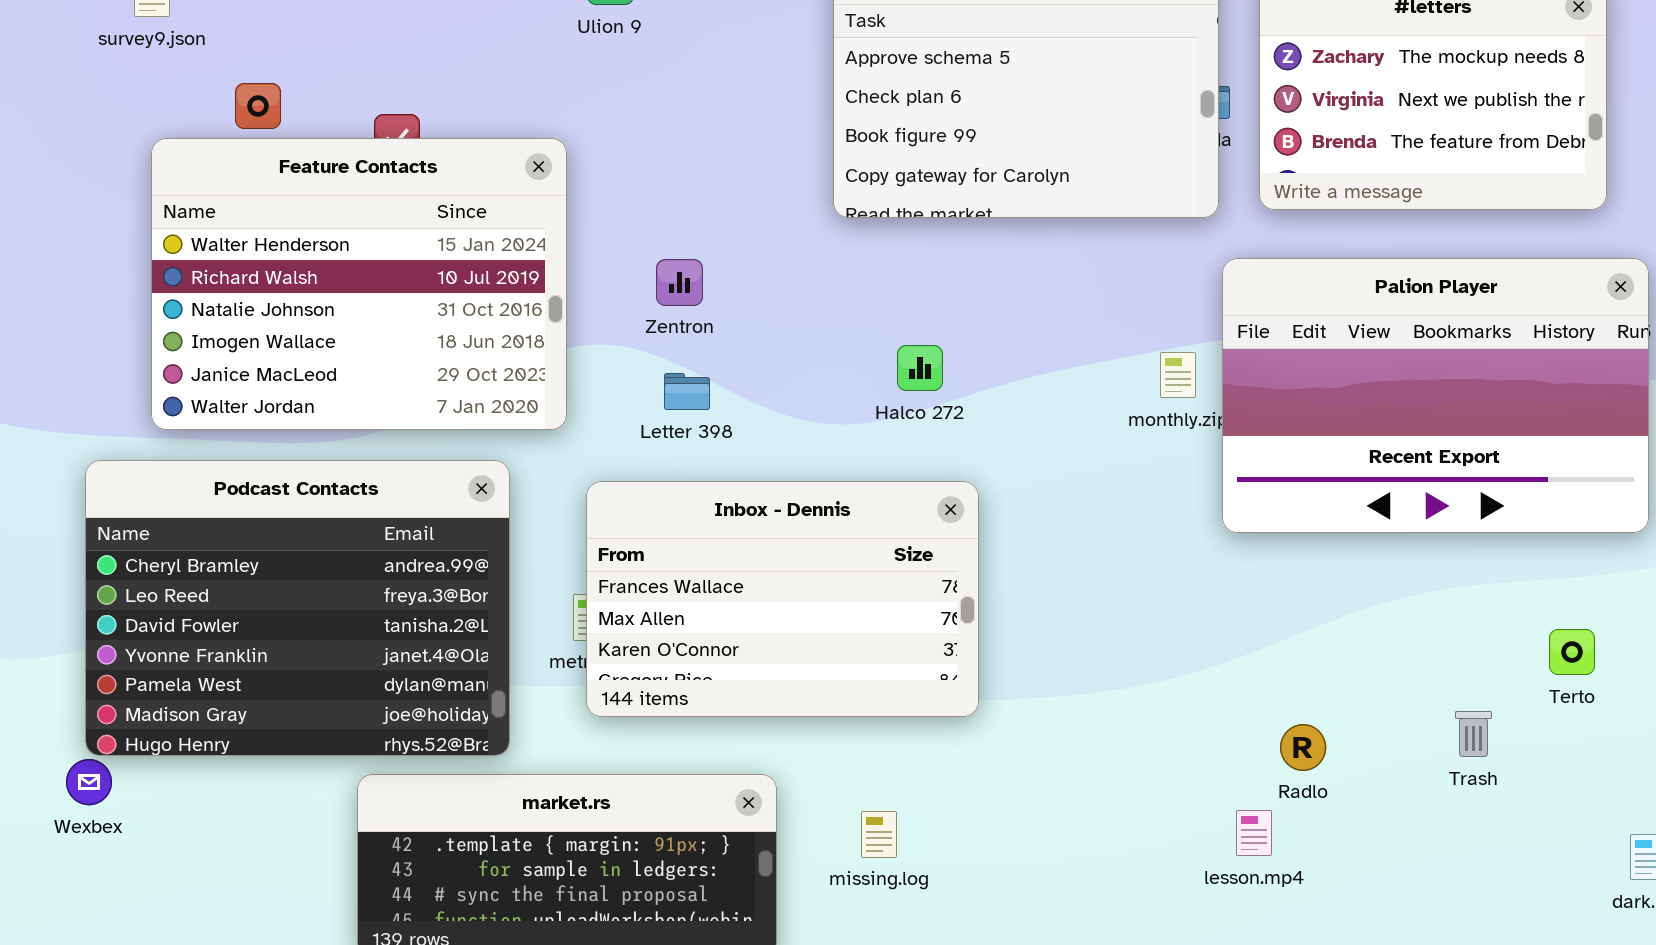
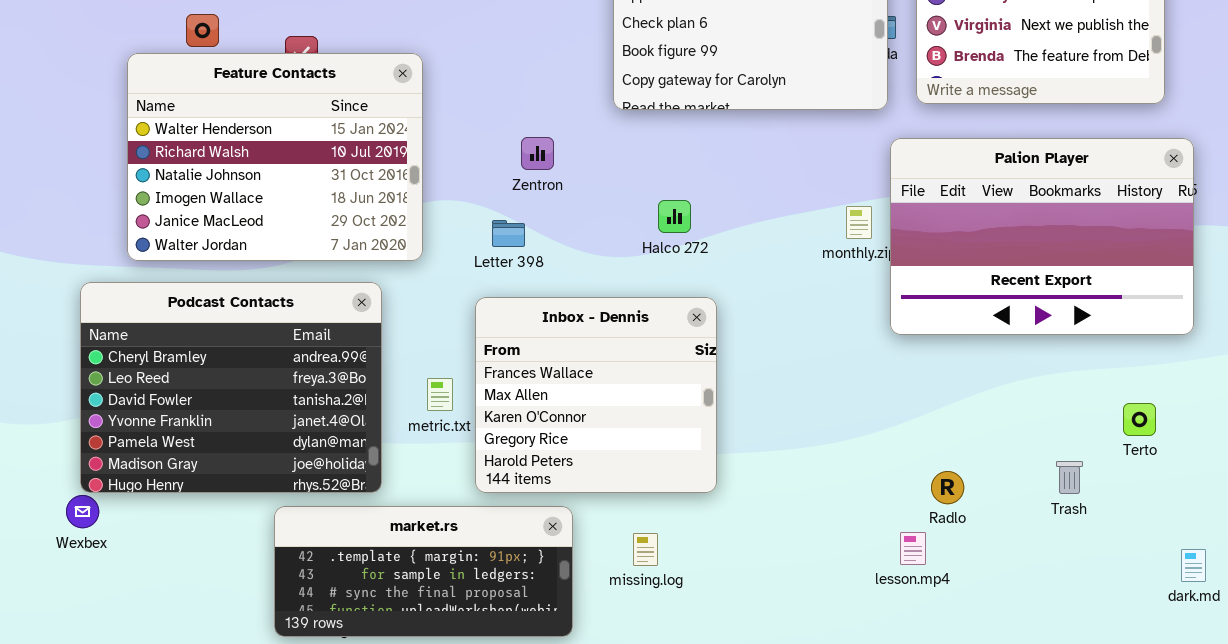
Zentron: [656,259,703,306] -> [521,137,554,170], moved
Inbox - Dennis: [586,481,979,717] -> [475,297,717,493], resized

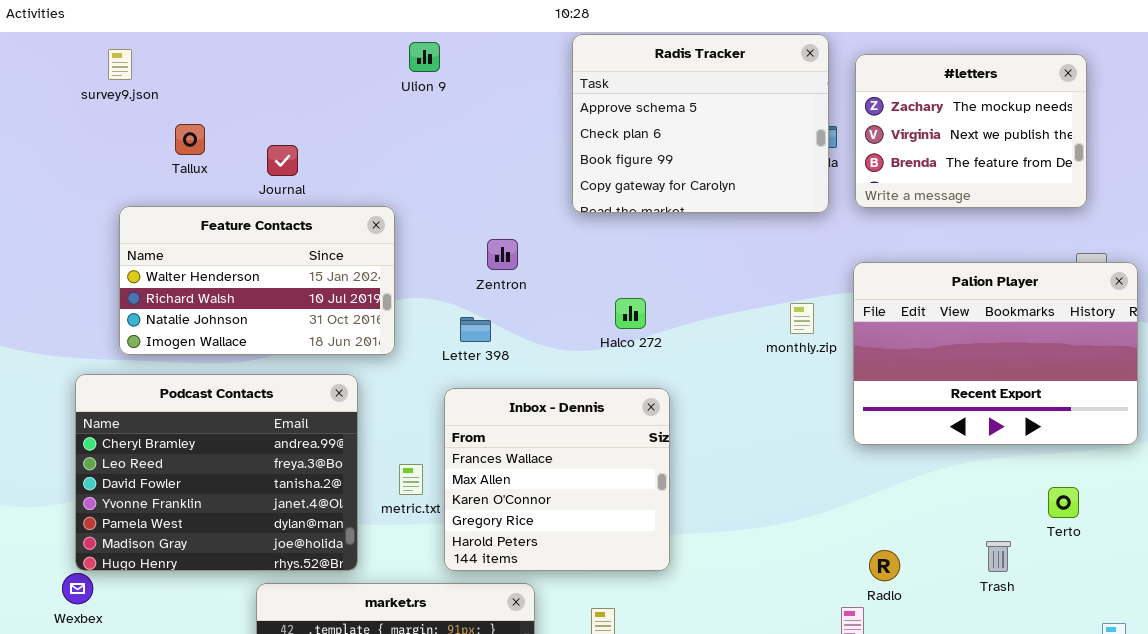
Feature Contacts: [127,53,423,261] -> [119,206,395,355], resized
Palion Player: [890,138,1194,335] -> [853,262,1138,445], moved

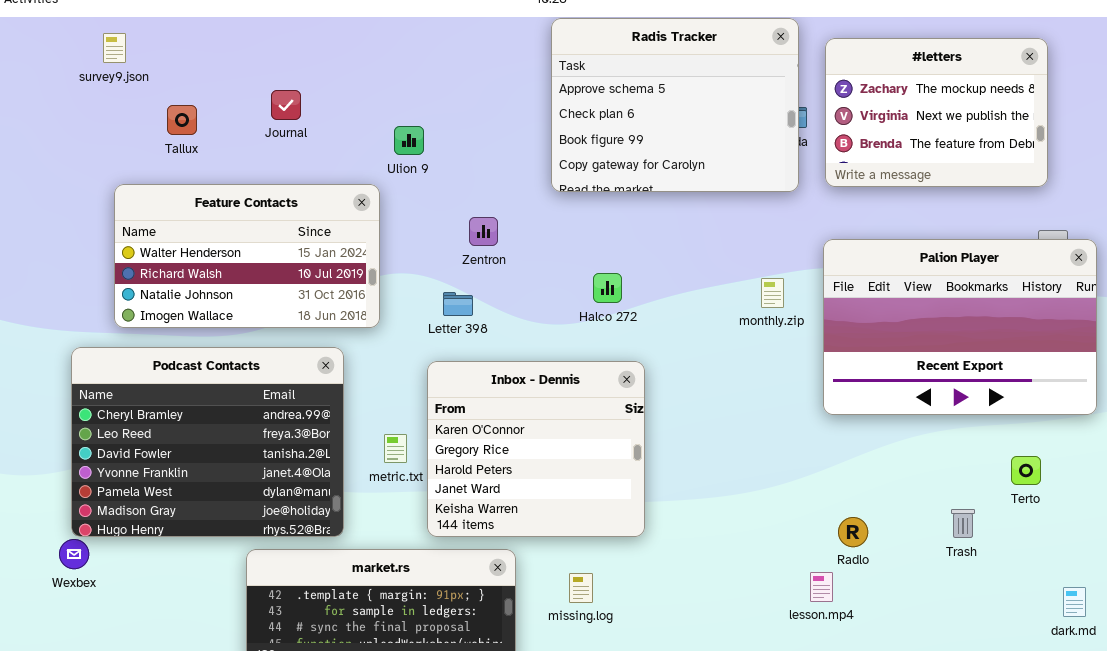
Ulion 9: [409,42,440,72] -> [394,126,424,155], moved
Journal: [267,145,298,176] -> [271,90,301,120], moved
Inbox - Dennis: [444,388,670,571] -> [427,361,645,537], scrolled down 2 rows

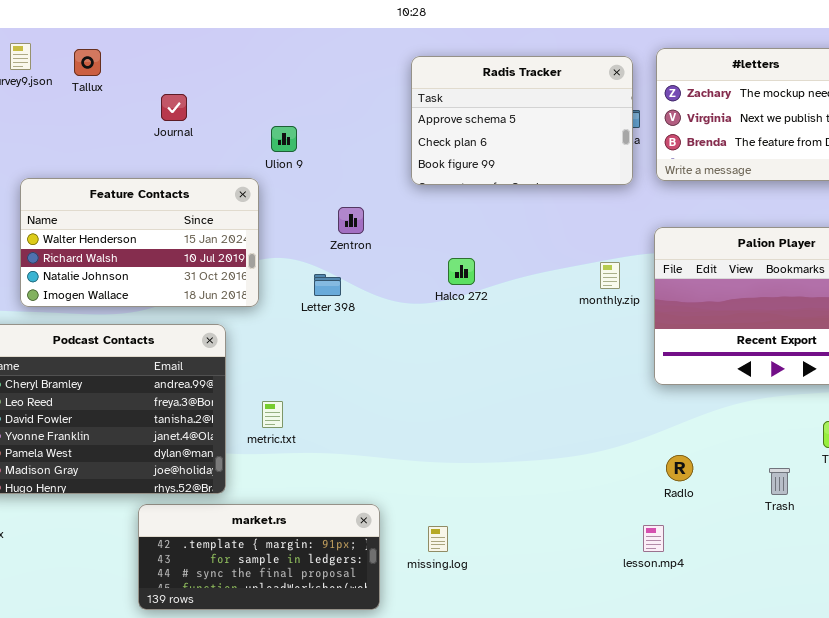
Radis Tracker: [551,18,799,192] -> [411,56,633,185], resized
Tallux: [167,105,197,135] -> [74,49,101,76], moved
Inbox - Dennis: [427,361,645,537] -> none, closed
Radlo: [838,517,868,547] -> [666,455,693,481], moved

